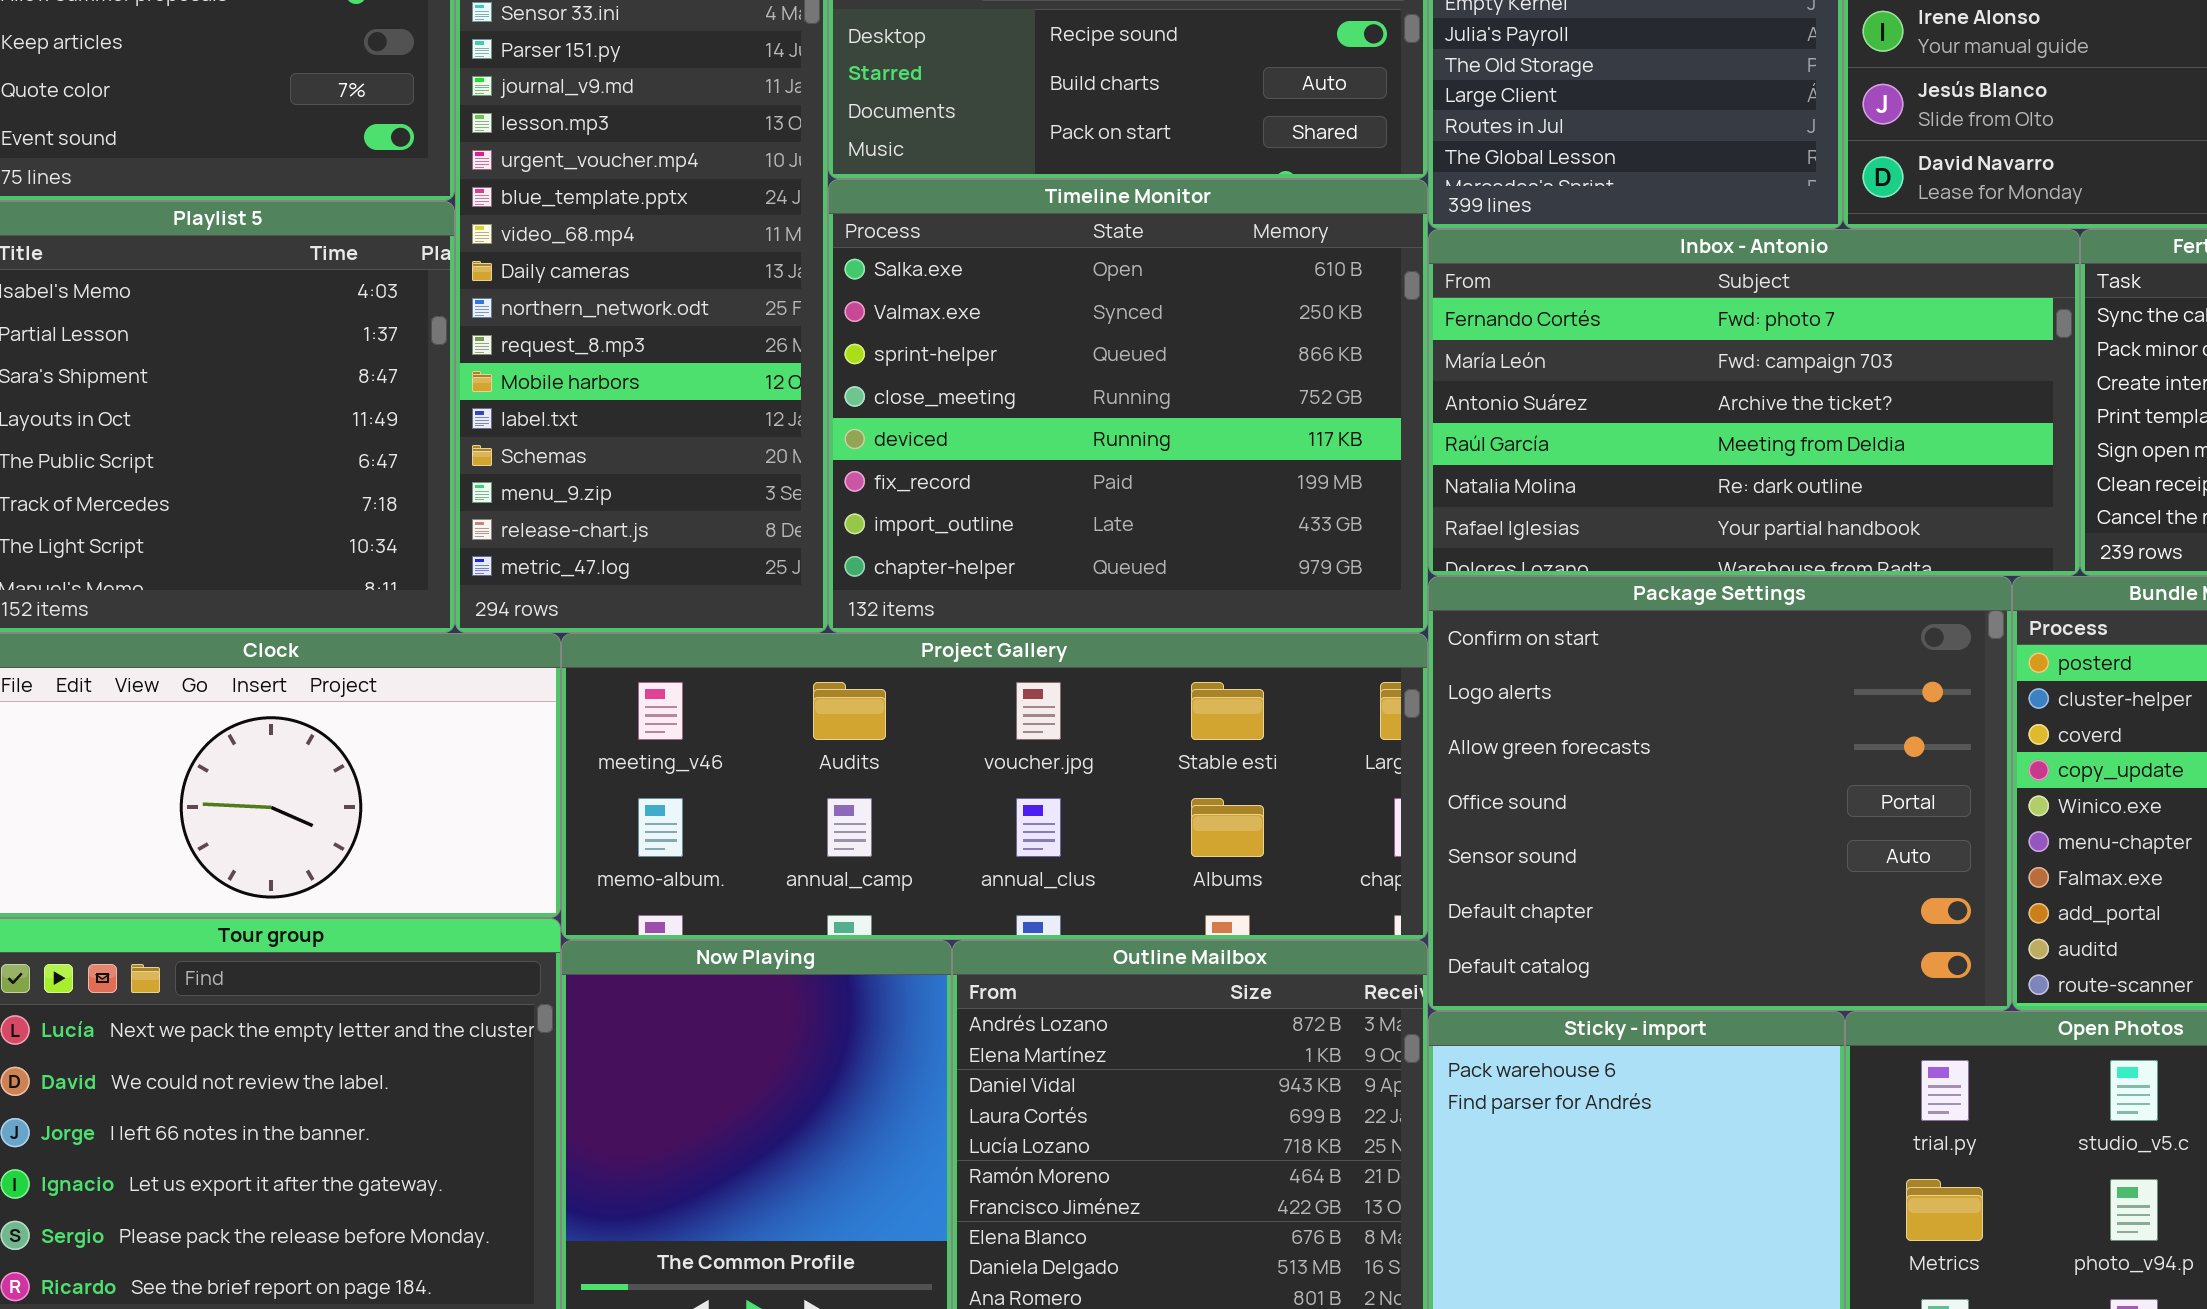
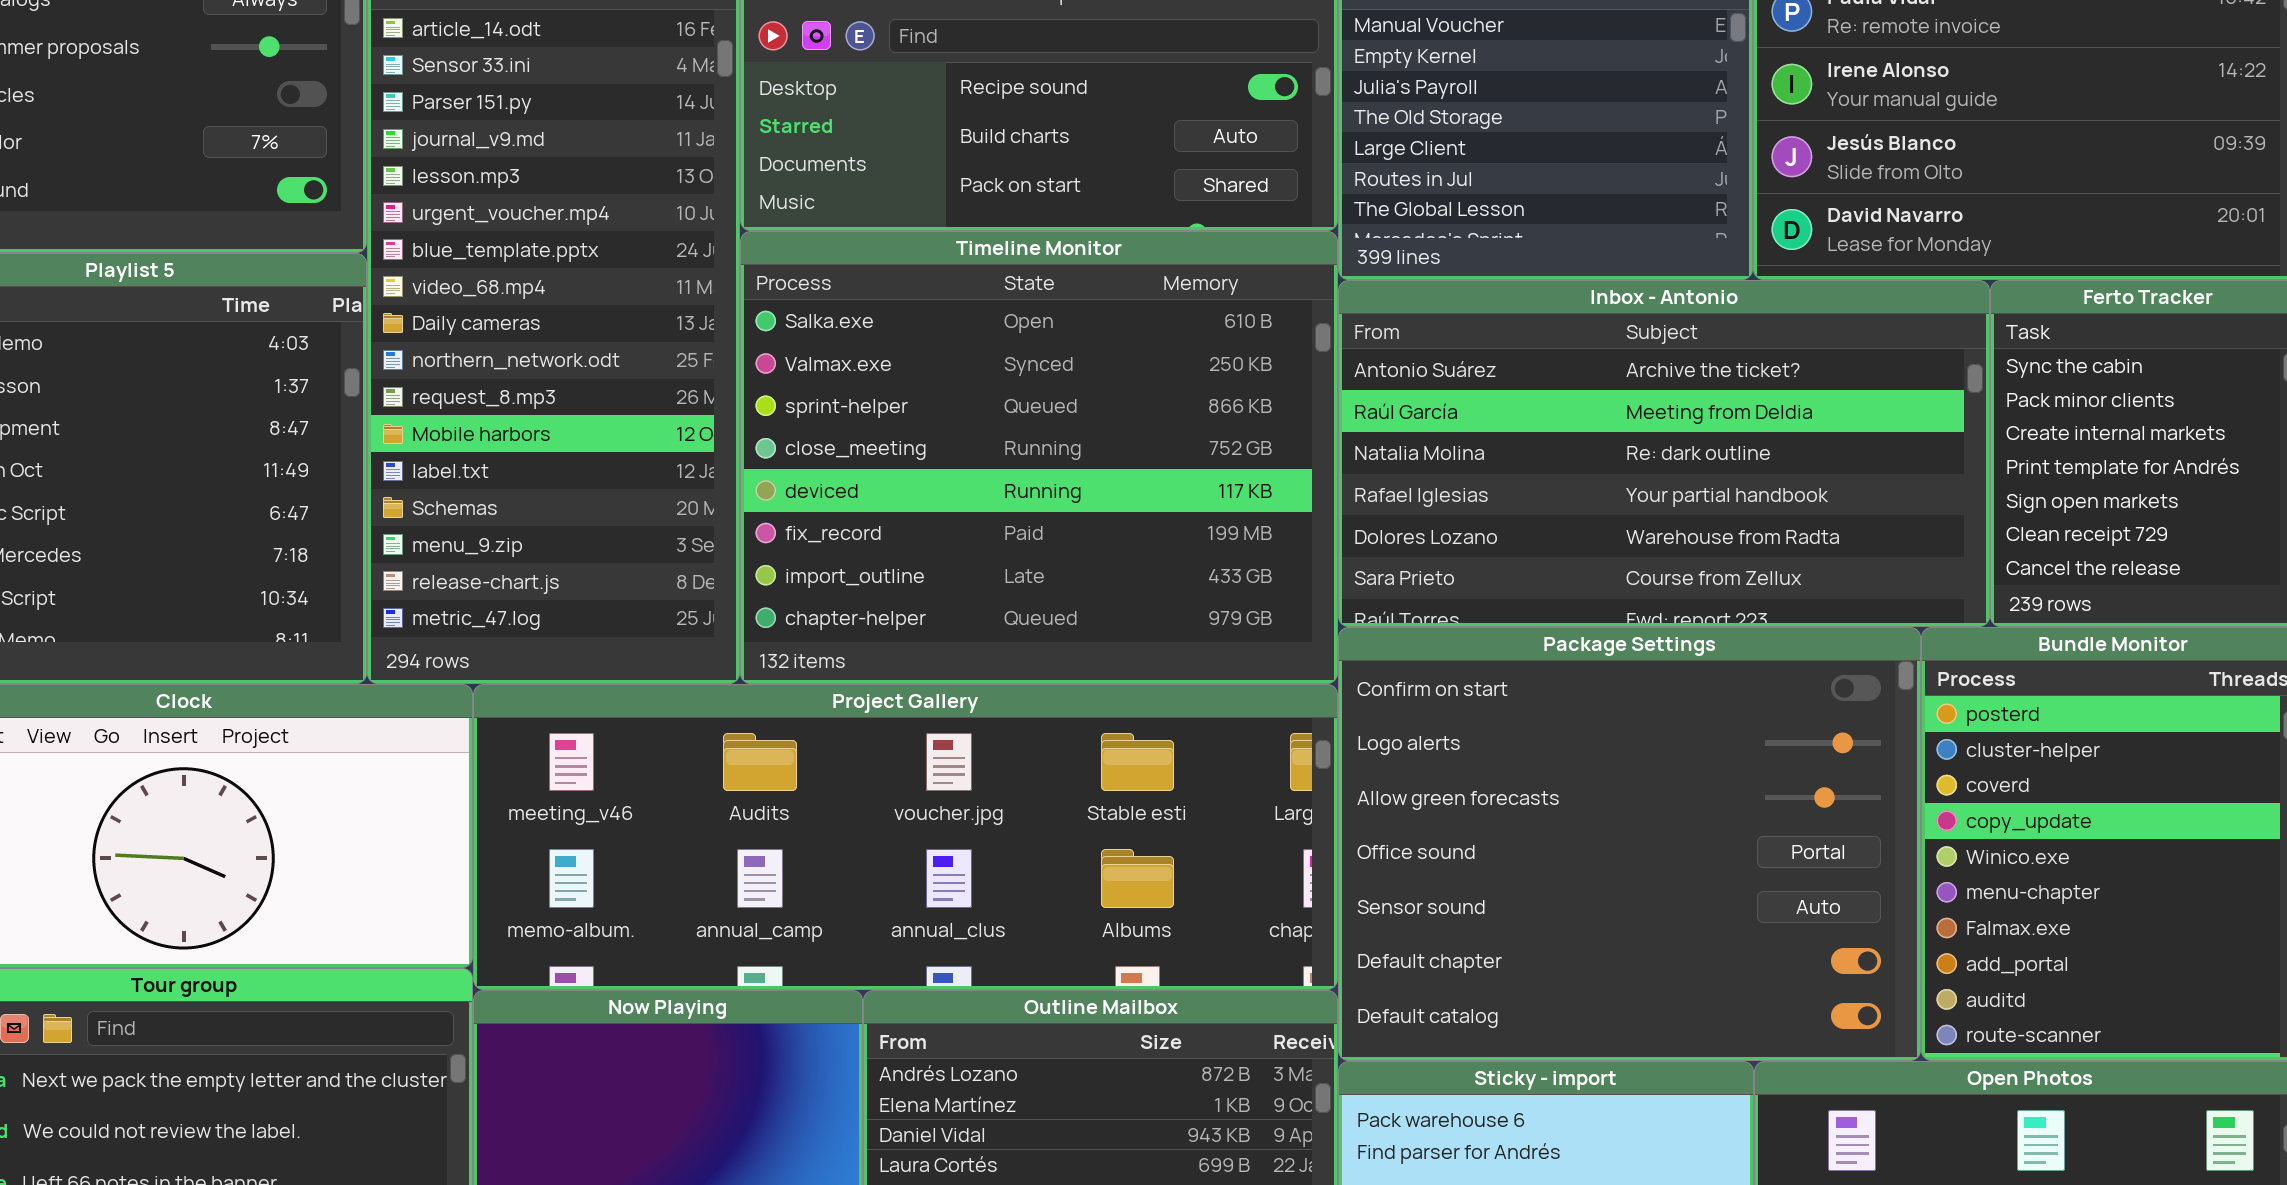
Inbox - Antonio: [1428,229,2080,576] -> [1338,280,1990,627], scrolled down 2 rows

